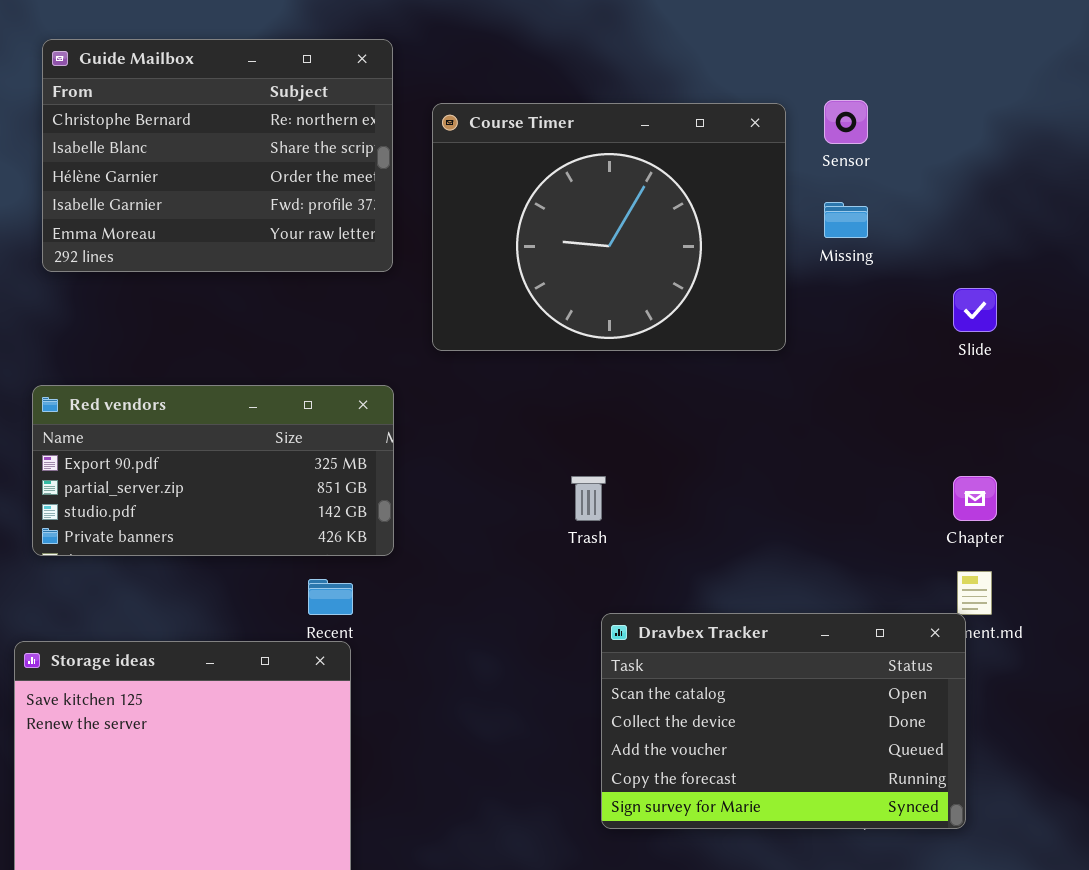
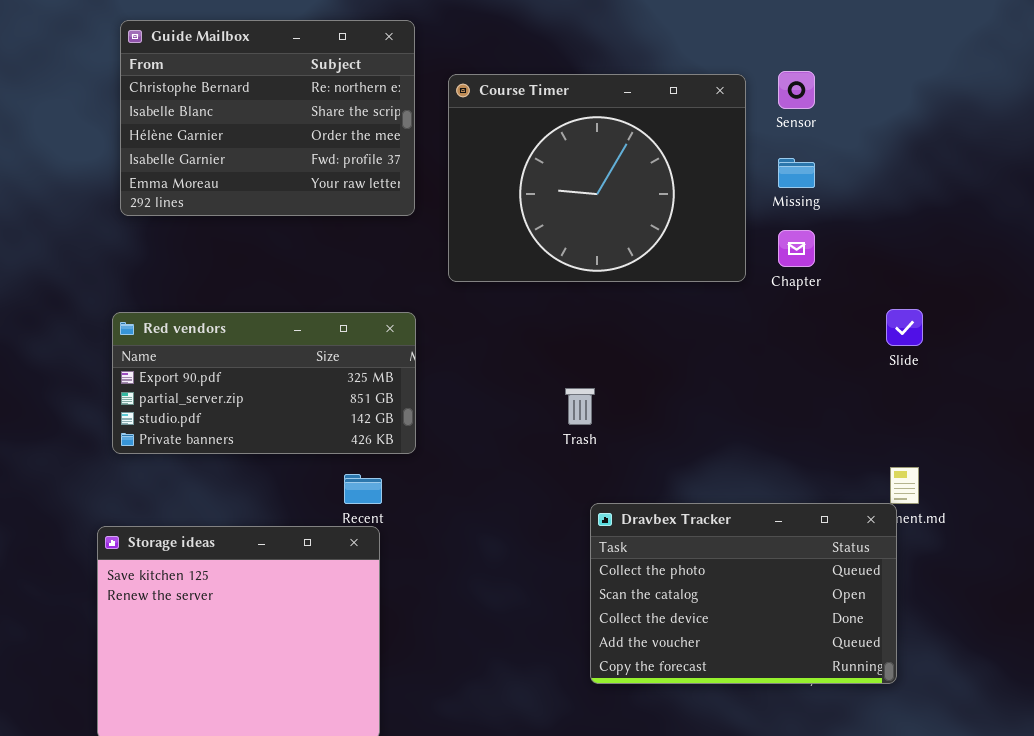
Slide: [953,288,997,332] -> [886,309,923,346], moved
Chapter: [953,476,997,521] -> [778,230,815,267], moved
Dravbex Tracker: [601,613,966,829] -> [590,503,897,684], scrolled up 1 row

